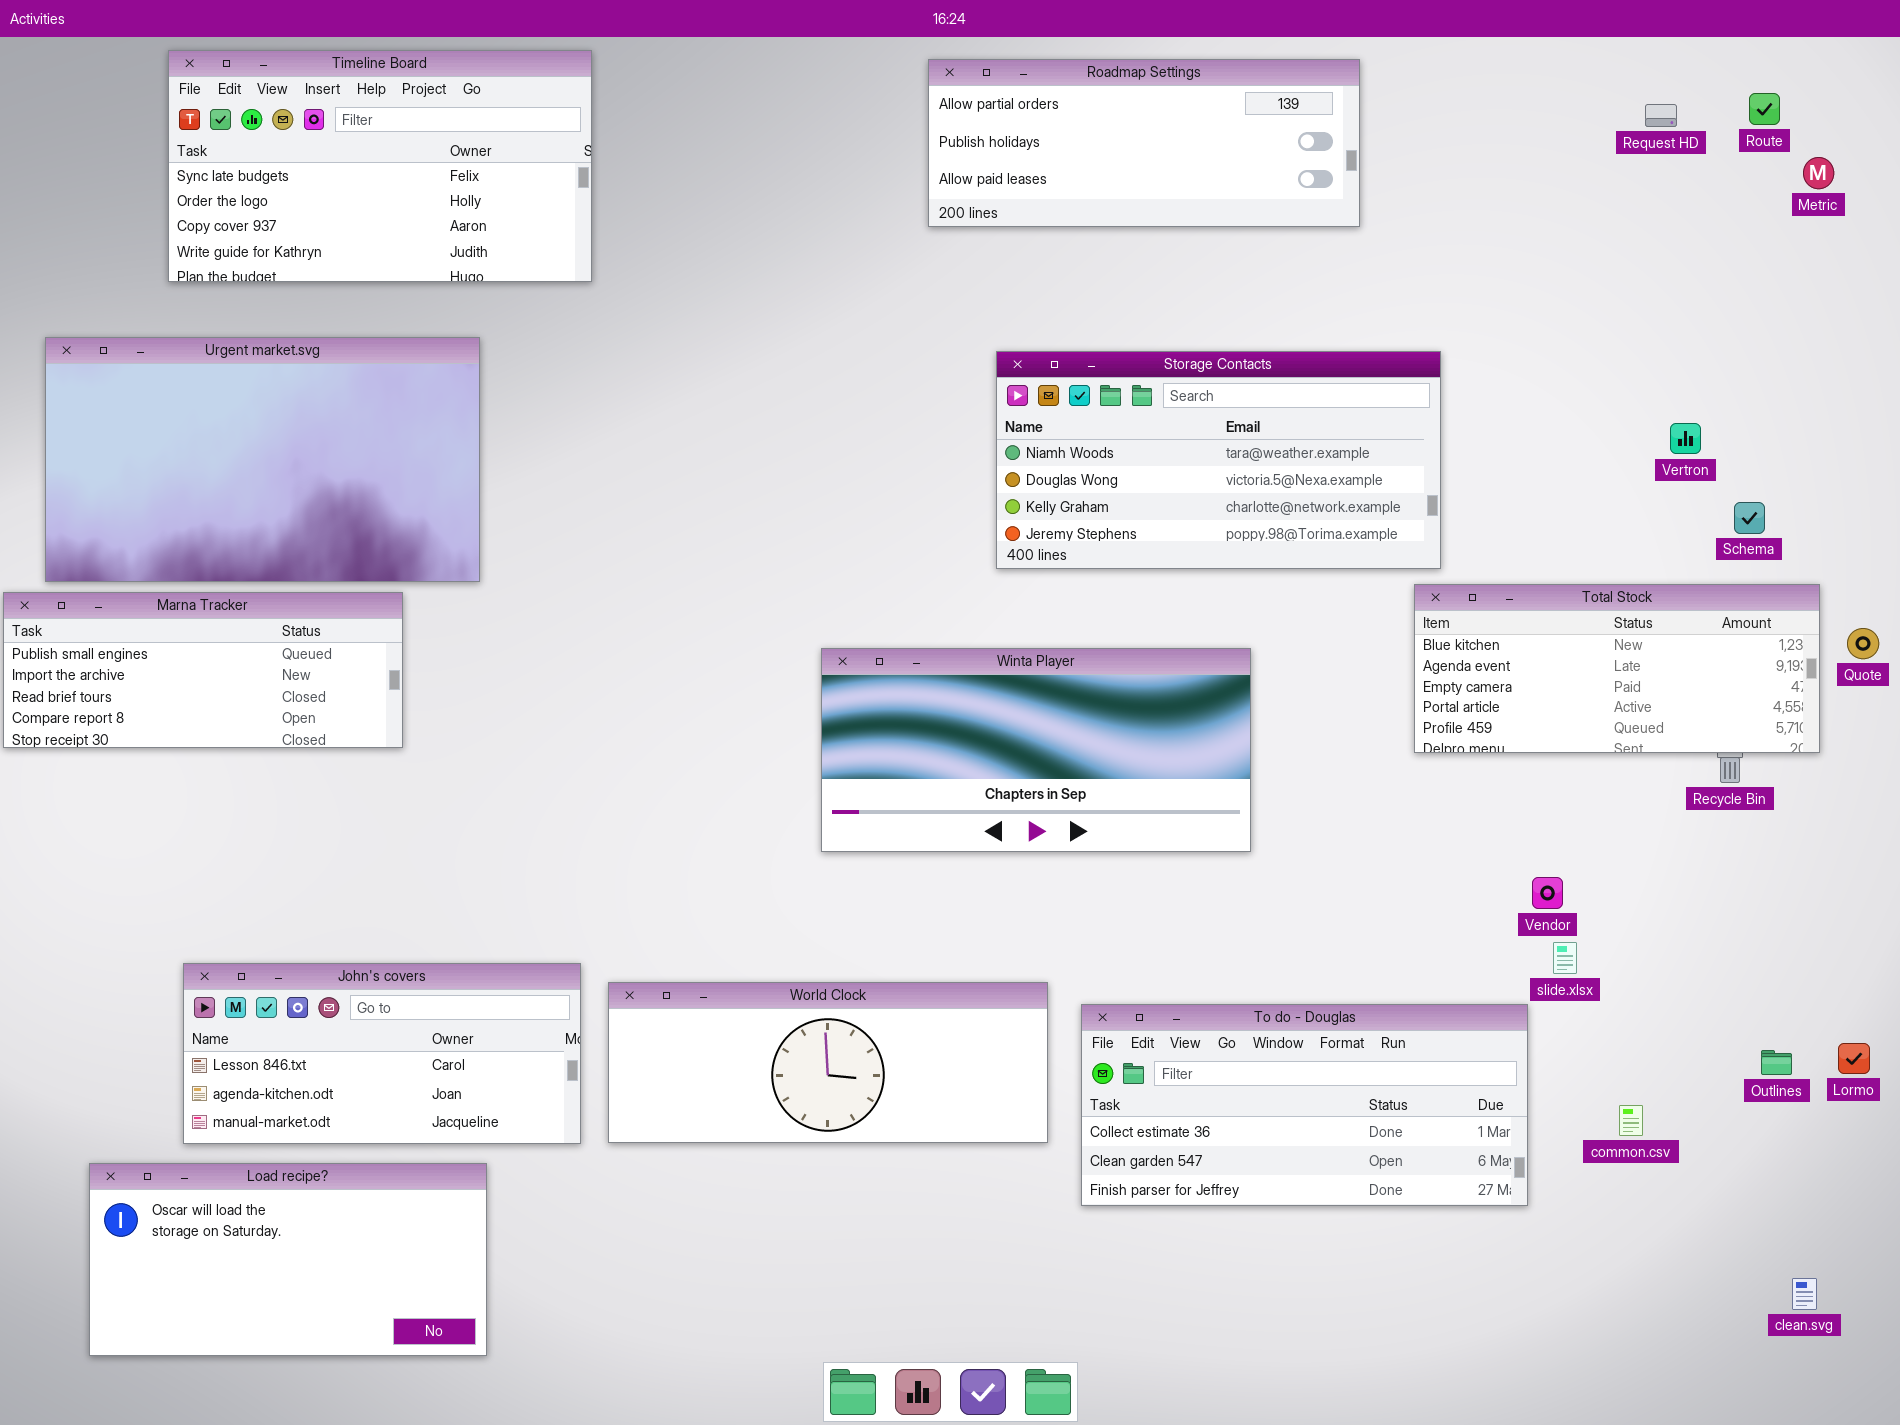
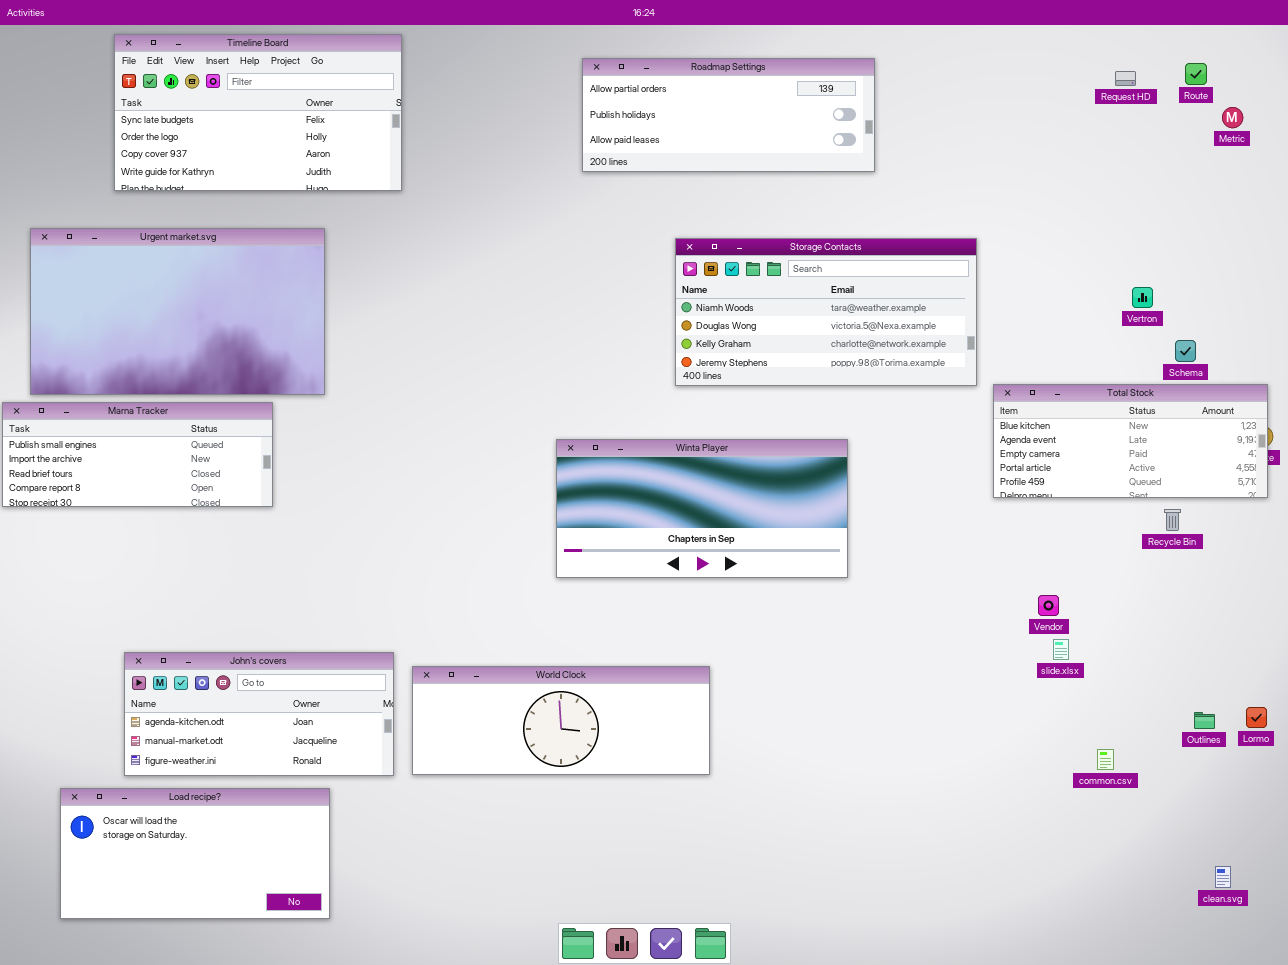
Roadmap Settings: [928,59,1360,227] -> [582,58,875,172], moved
Total Stock: [1414,584,1820,753] -> [993,384,1268,498], moved
John's covers: [183,963,581,1144] -> [124,652,394,776], scrolled down 1 row
To do - Douglas: [1081,1004,1528,1206] -> none, closed

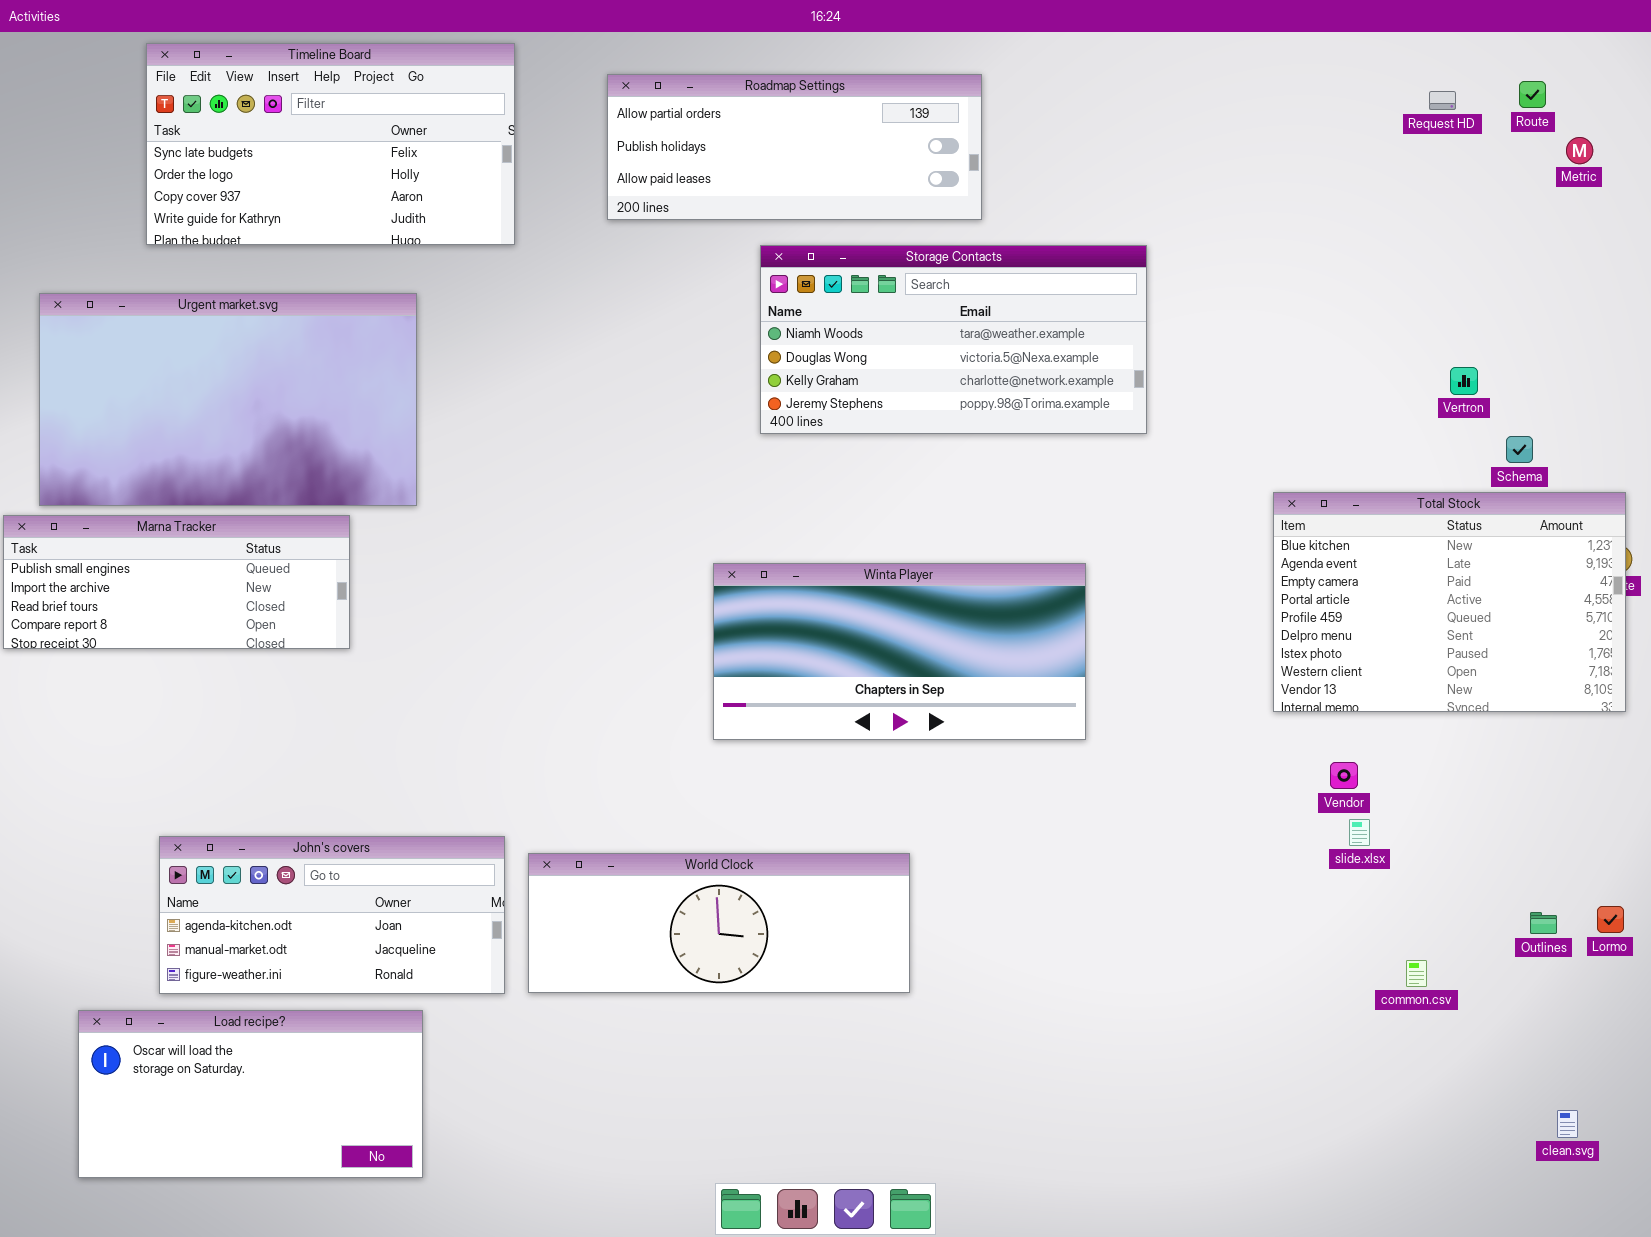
Roadmap Settings: [582,58,875,172] -> [607,74,982,220], moved
Storage Contacts: [675,238,977,386] -> [760,245,1147,434], moved
Total Stock: [993,384,1268,498] -> [1273,492,1626,712], resized

